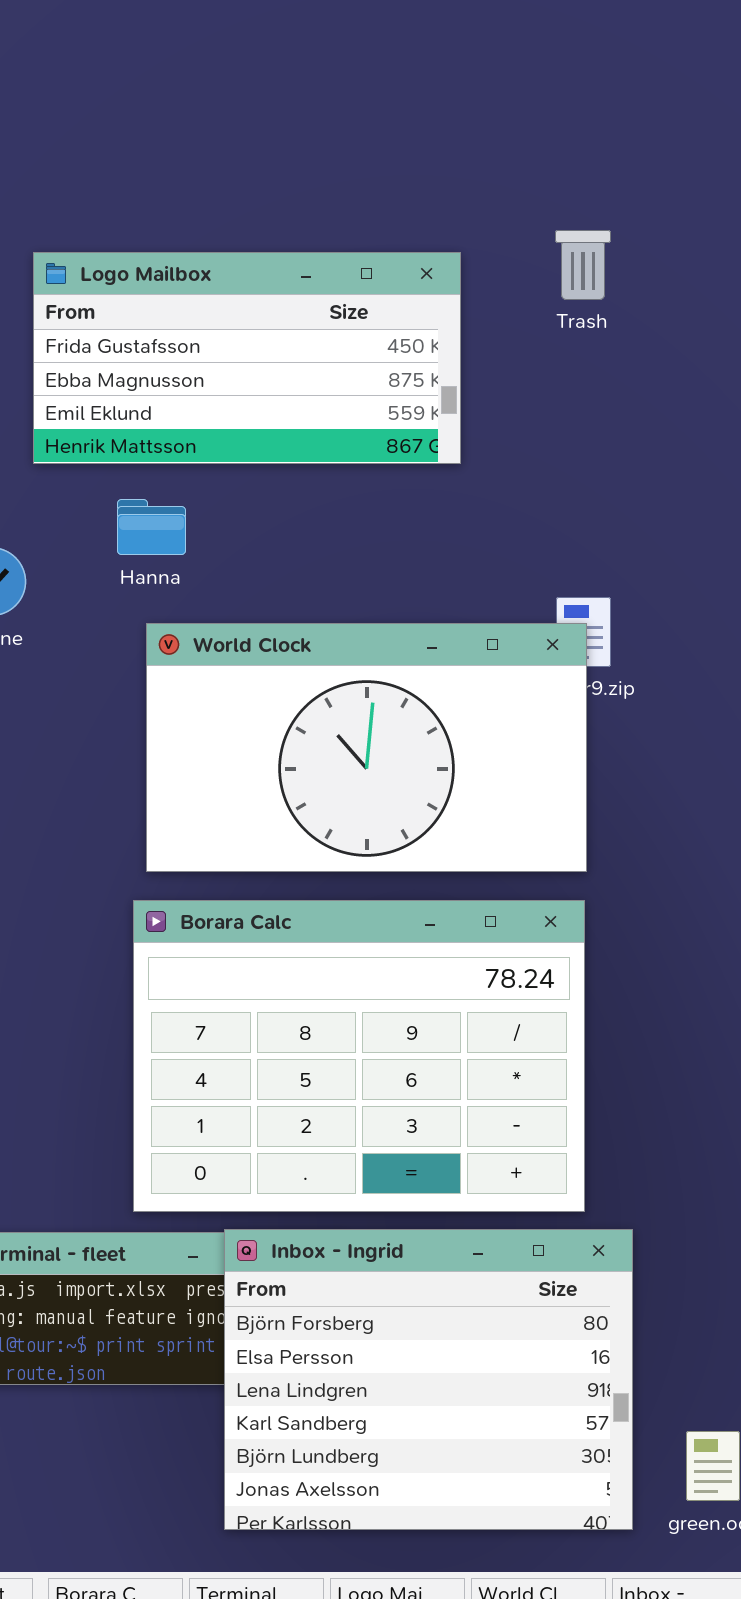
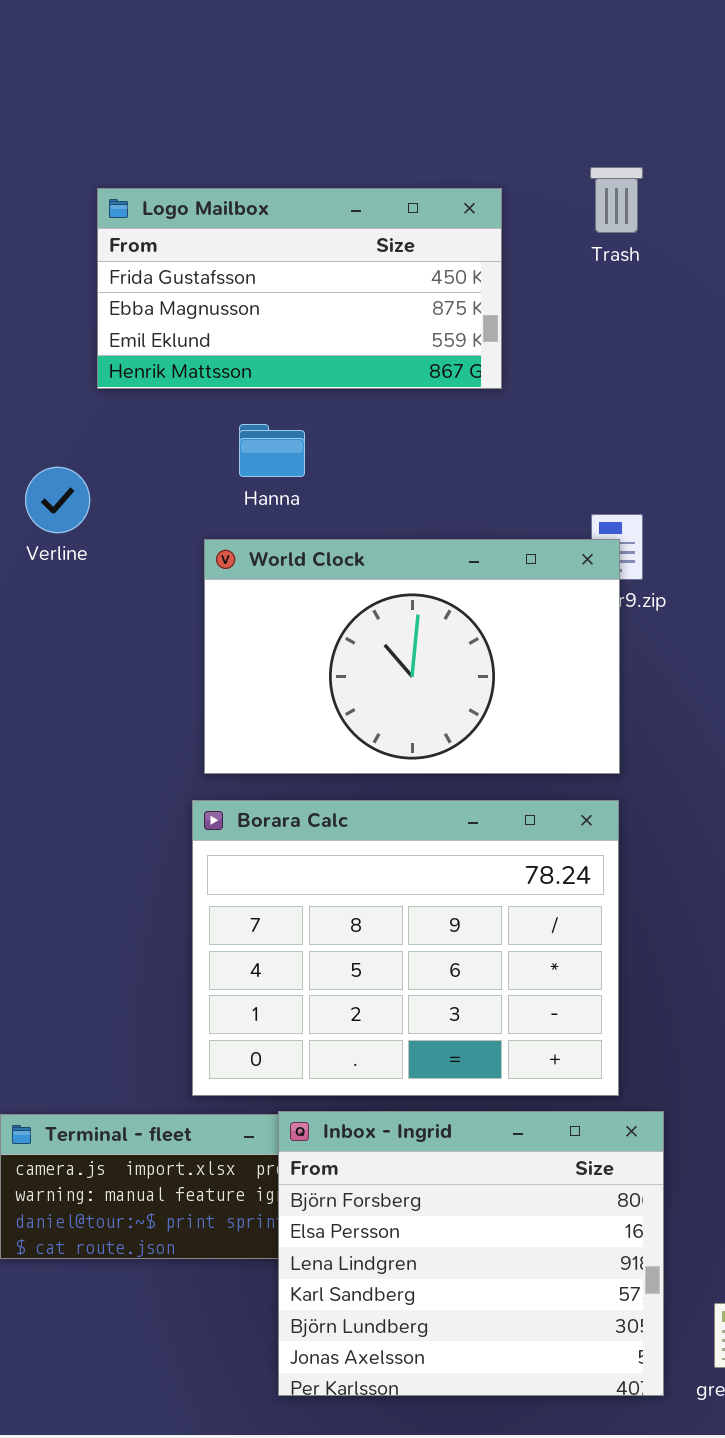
Hanna: [117,499,186,555] -> [239,424,305,477], moved

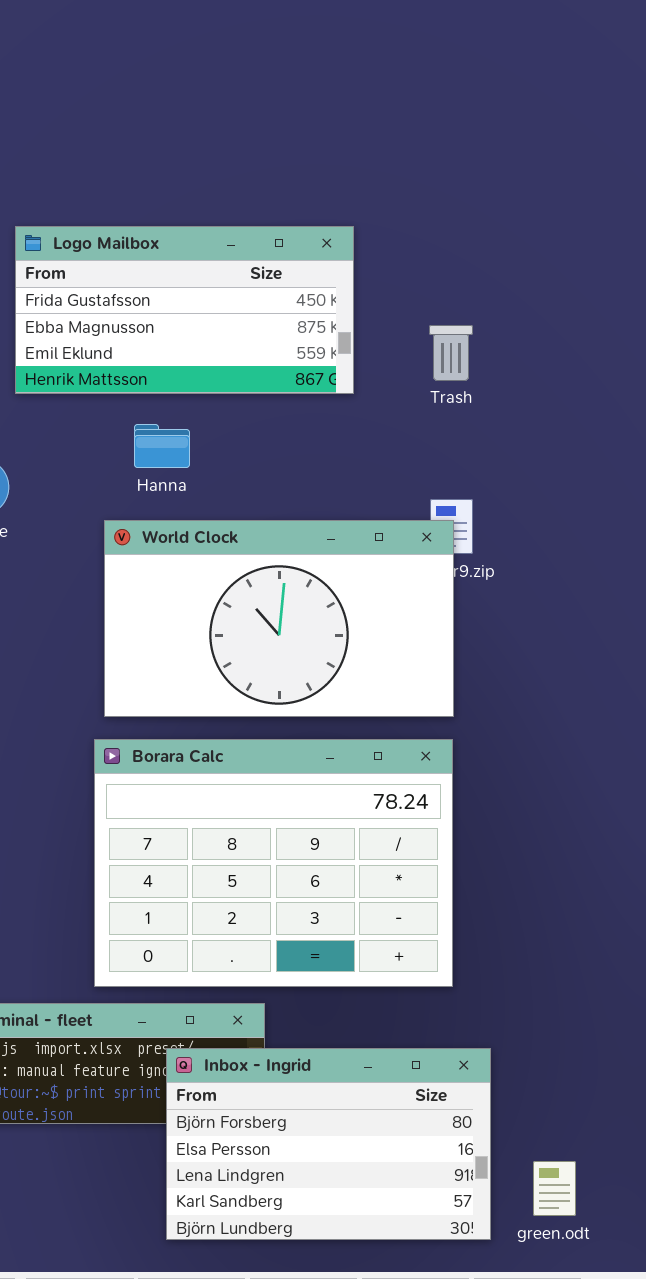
Trash: [590,167,643,233] -> [429,325,473,381], moved
Inbox - Ingrid: [278,1111,664,1396] -> [166,1048,491,1240], resized

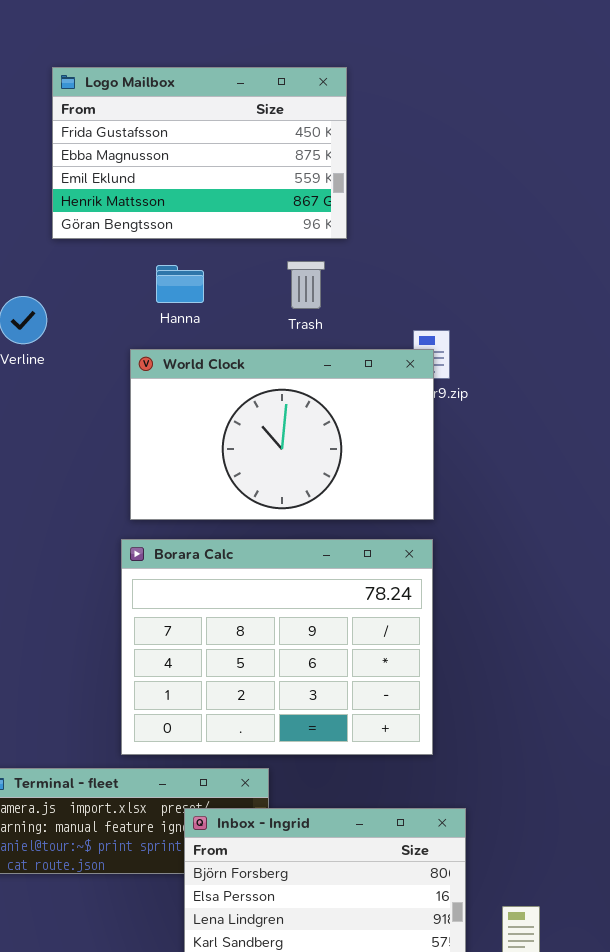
Logo Mailbox: [15,226,354,394] -> [52,67,347,239], resized
Trash: [429,325,473,381] -> [287,261,325,309], moved

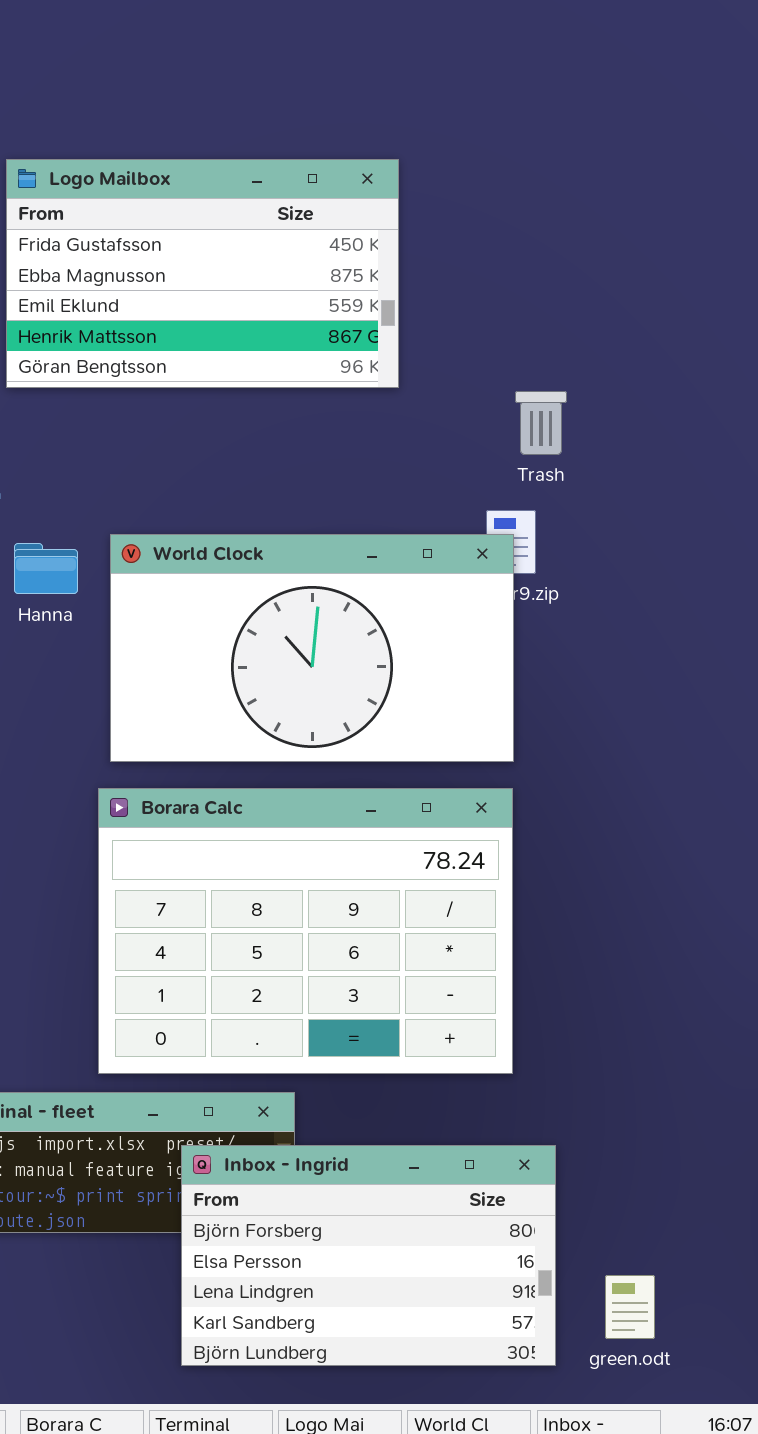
Trash: [287,261,325,309] -> [515,391,567,455], moved
Hanna: [156,265,204,303] -> [14,543,78,594], moved

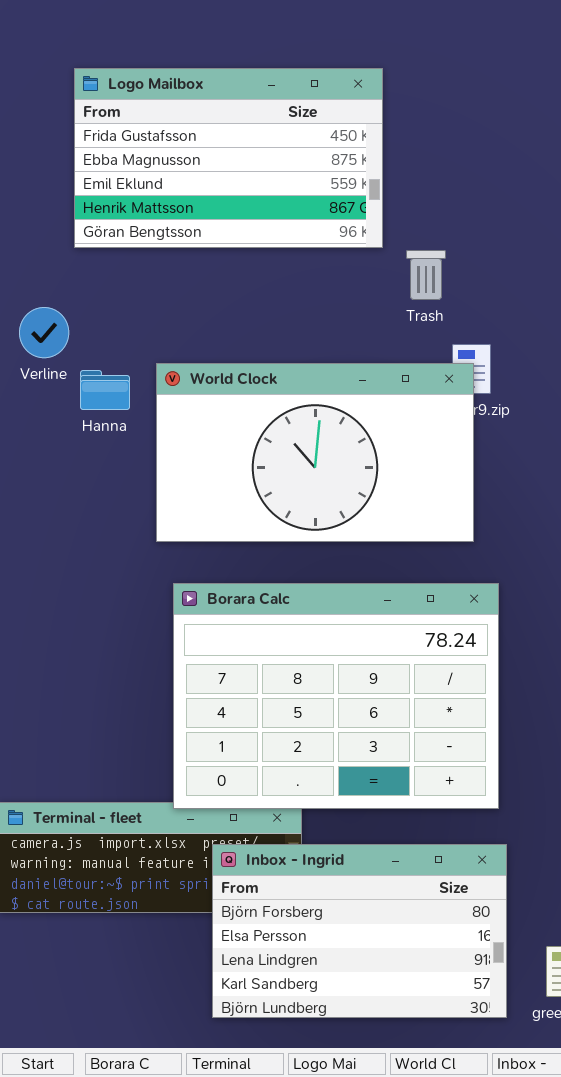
Trash: [515,391,567,455] -> [406,250,446,300], moved
Borara Calc: [98,788,513,1074] -> [173,583,499,809], moved

